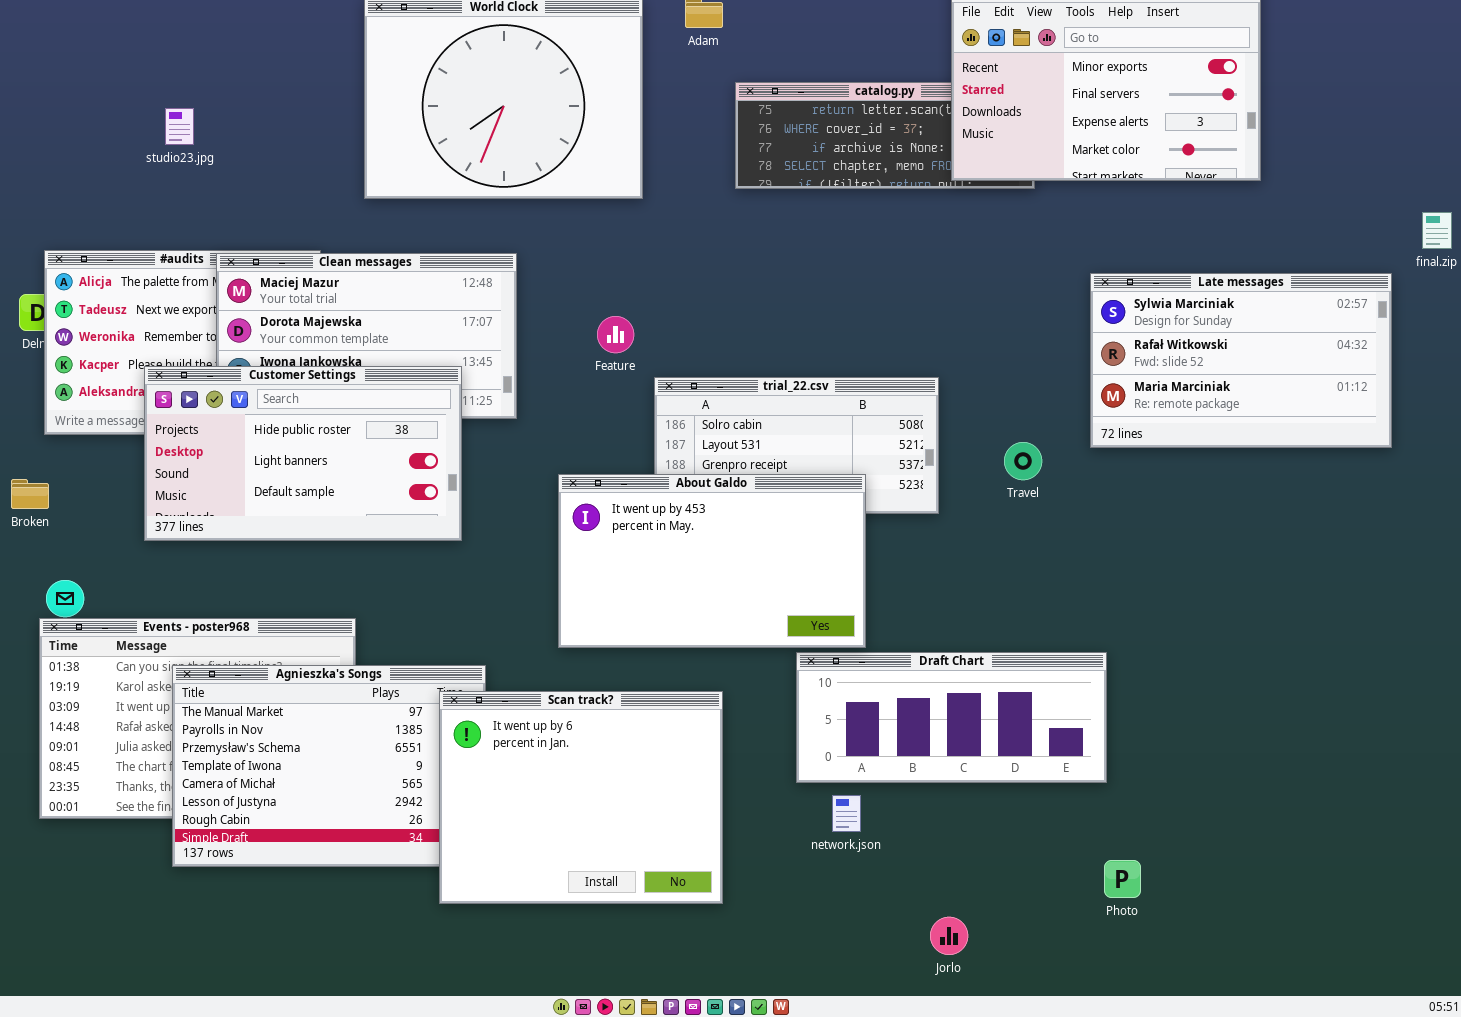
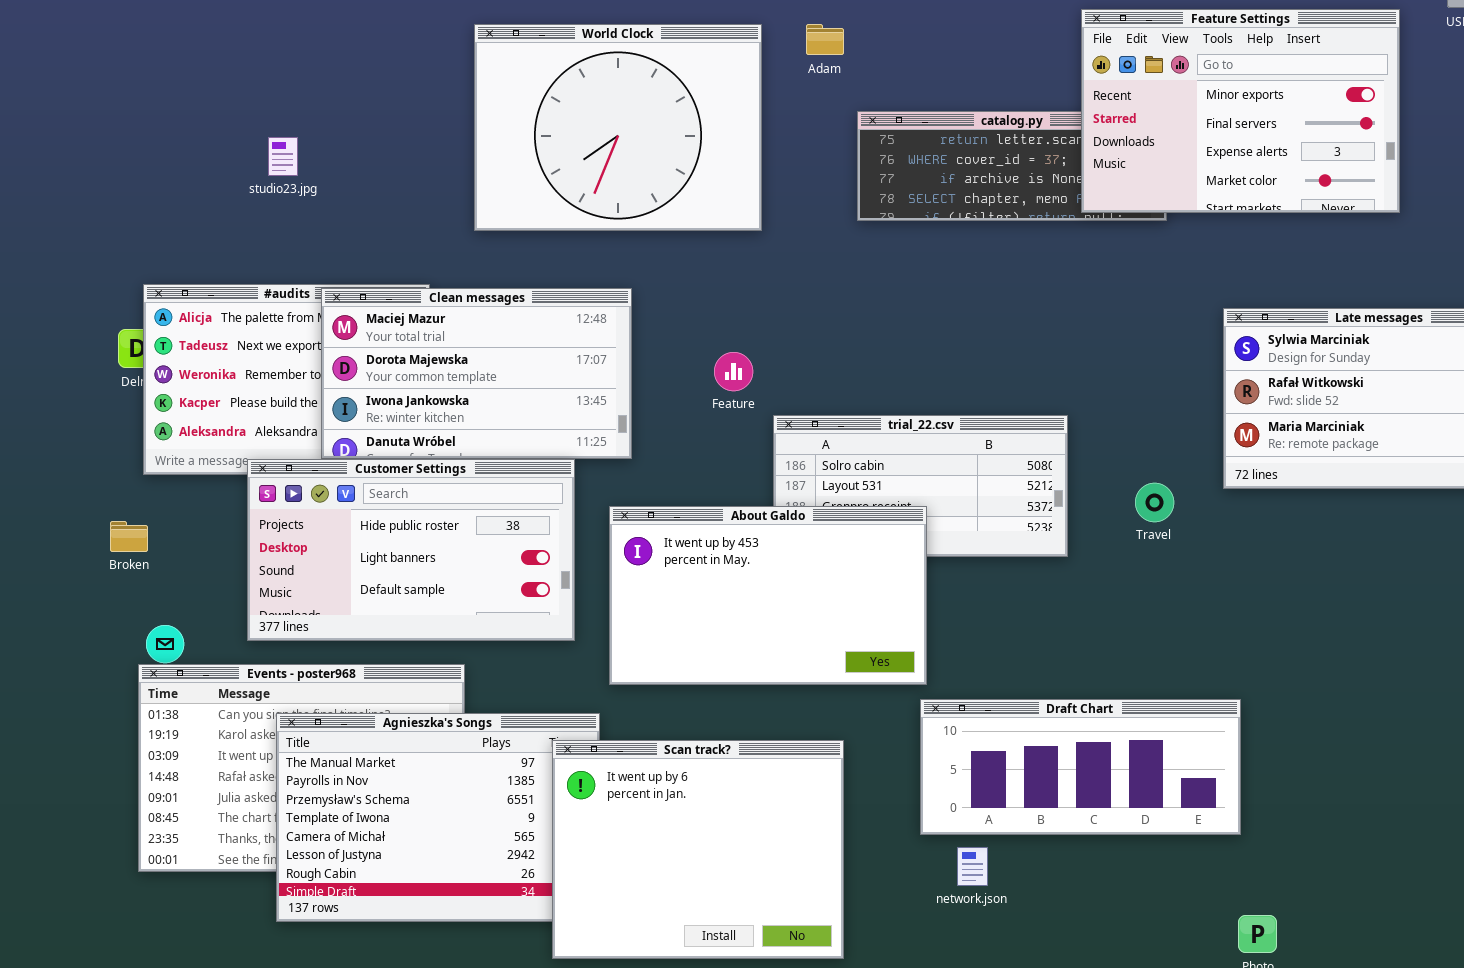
Customer Settings: [144,366,462,541] -> [247,459,575,641], moved
About Galdo: [558,474,866,648] -> [609,506,927,685], moved

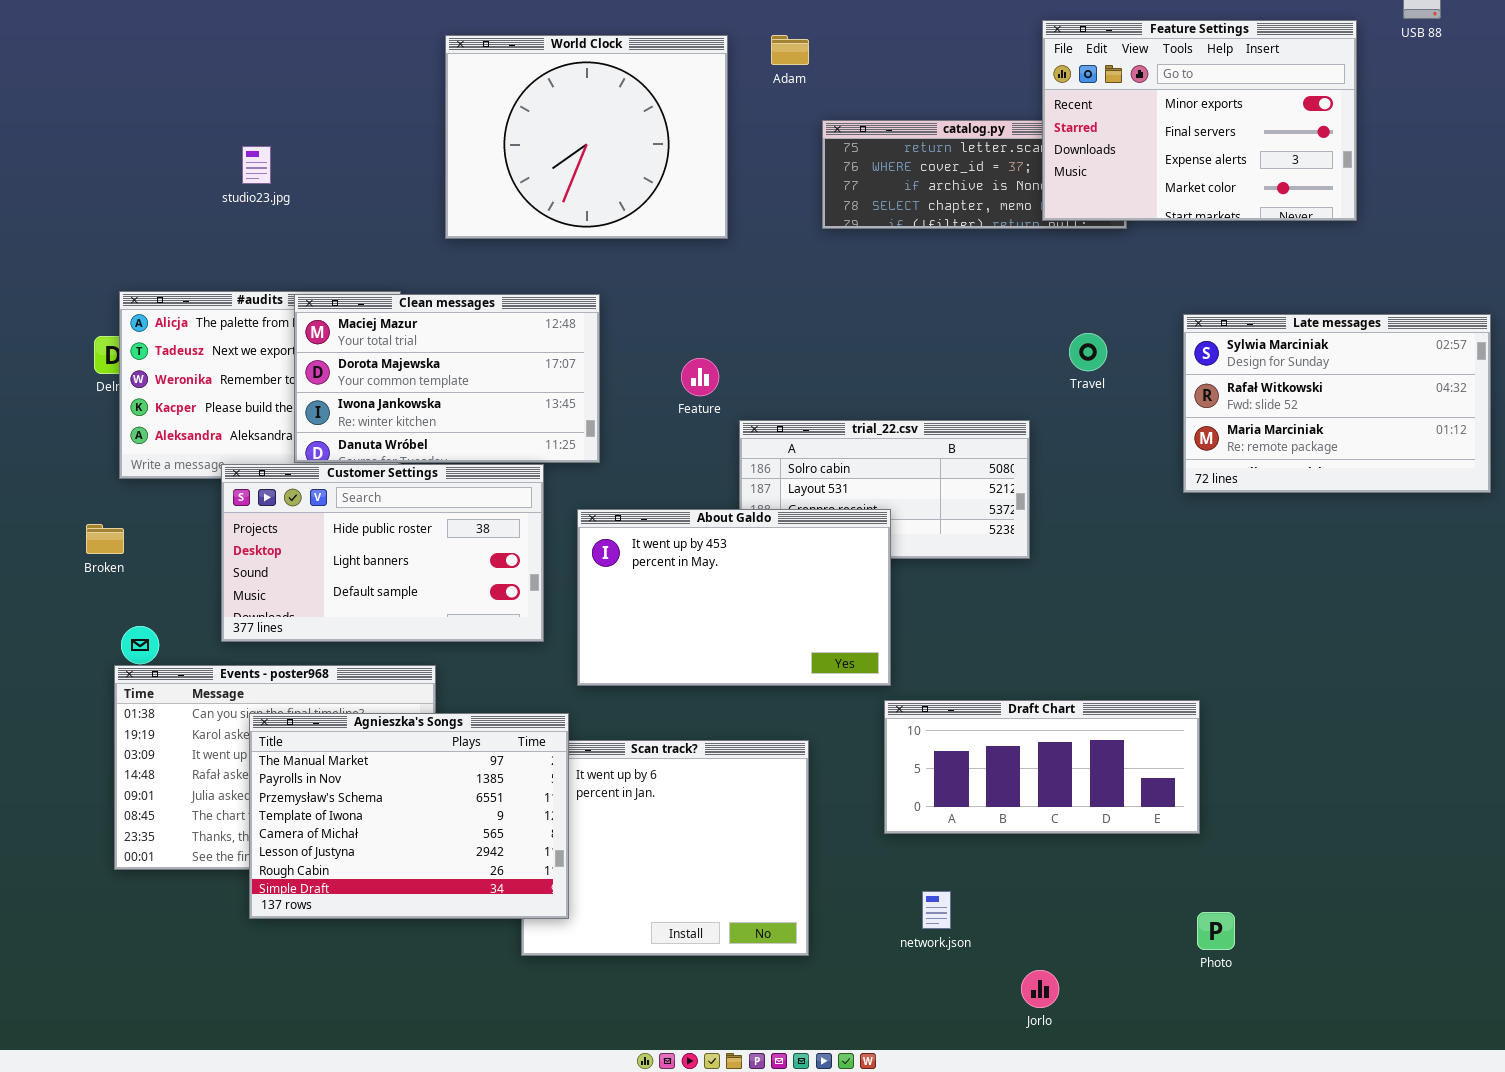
Travel: [1135,483,1174,522] -> [1069,333,1107,371], moved
Agnieszka's Songs: [276,713,600,922] -> [249,713,569,919], raised
network.json: [957,847,988,886] -> [922,891,951,929], moved

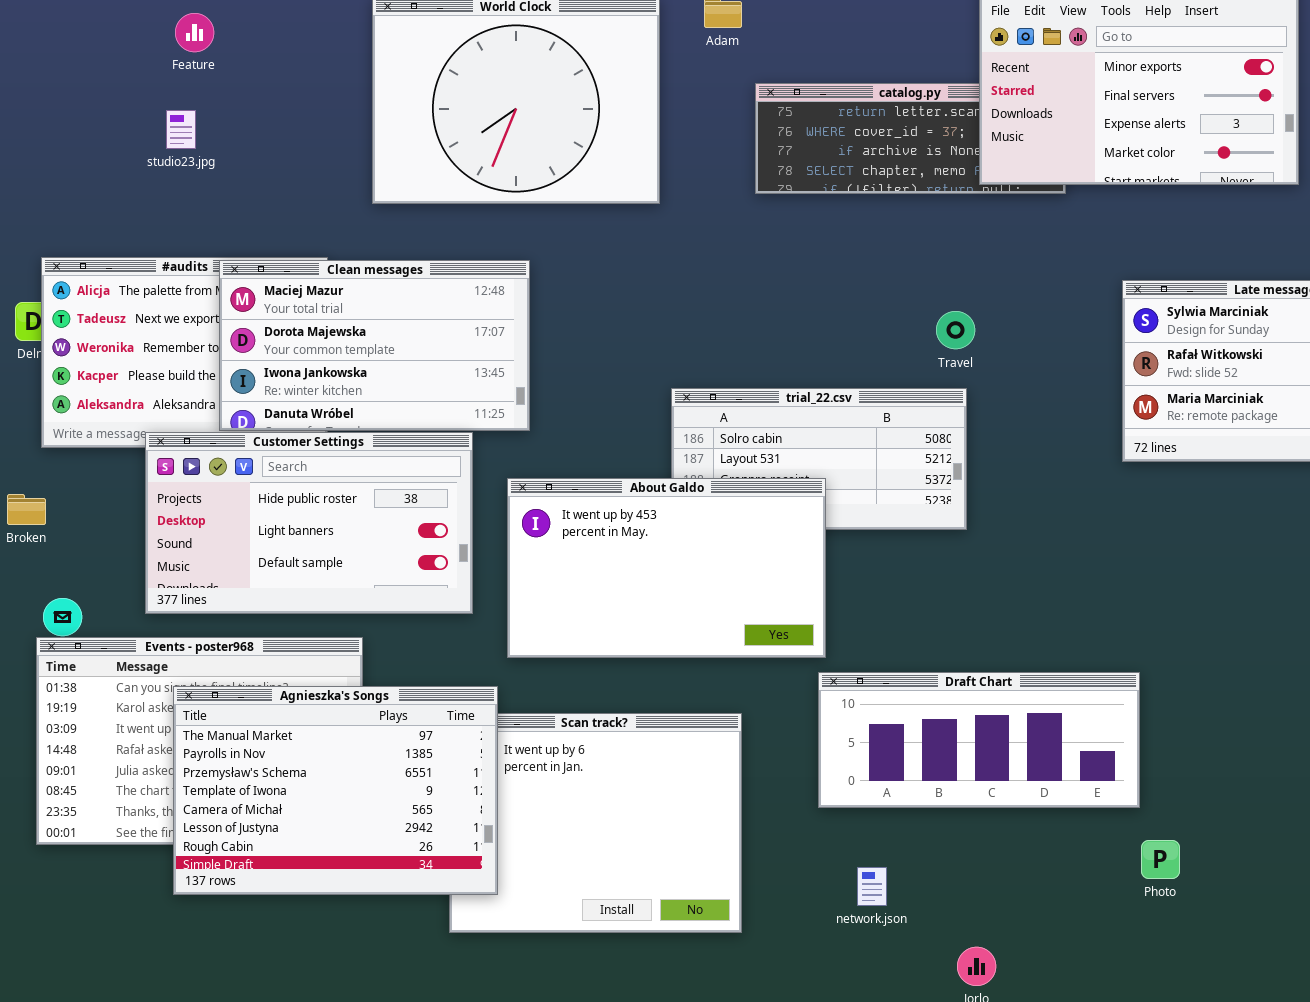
Travel: [1069,333,1107,371] -> [936,311,975,349], moved
Feature: [681,358,719,396] -> [175,13,214,52], moved
Photo: [1197,912,1235,950] -> [1141,840,1180,879], moved

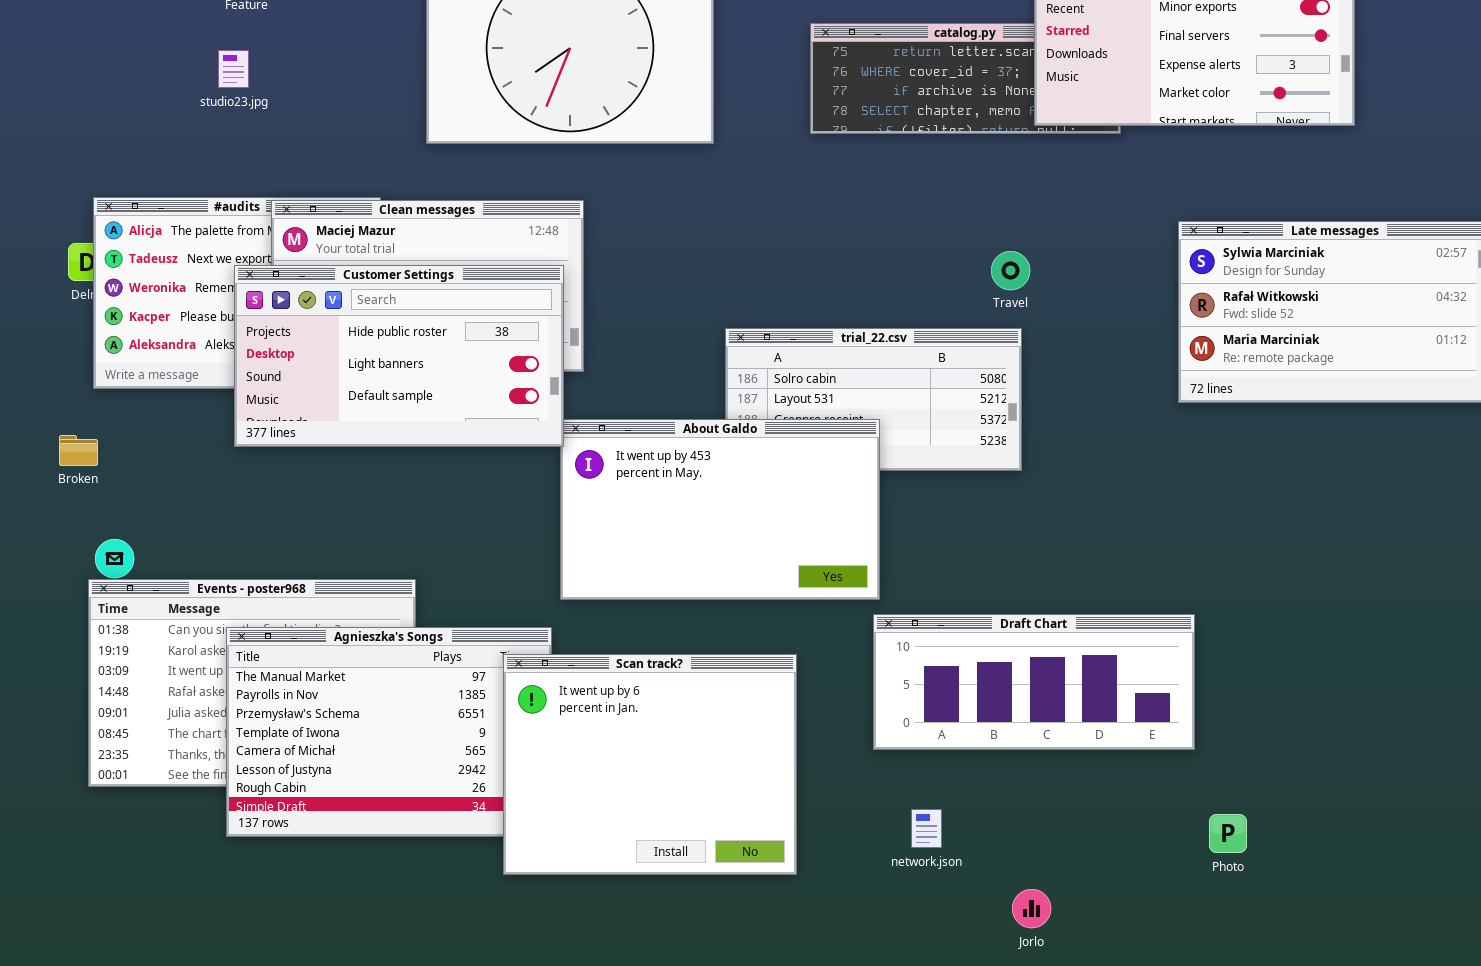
Customer Settings: [145,432,473,614] -> [234,265,564,447], moved
Scan track?: [449,713,742,933] -> [503,654,797,875], raised
Photo: [1141,840,1180,879] -> [1209,814,1247,853], moved

